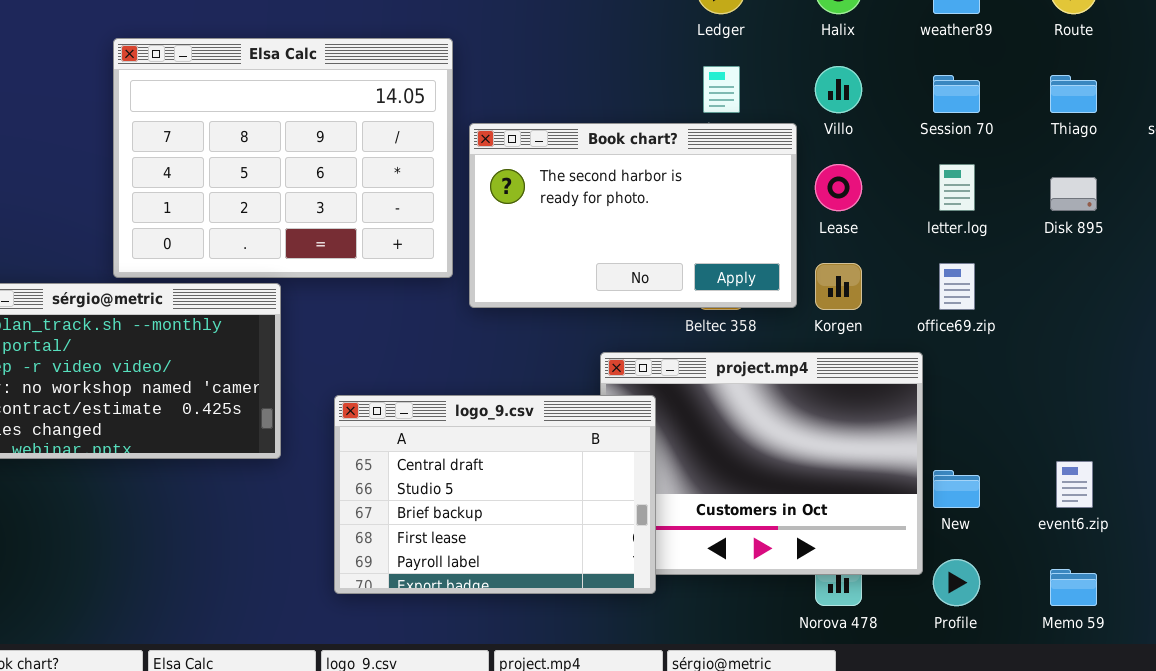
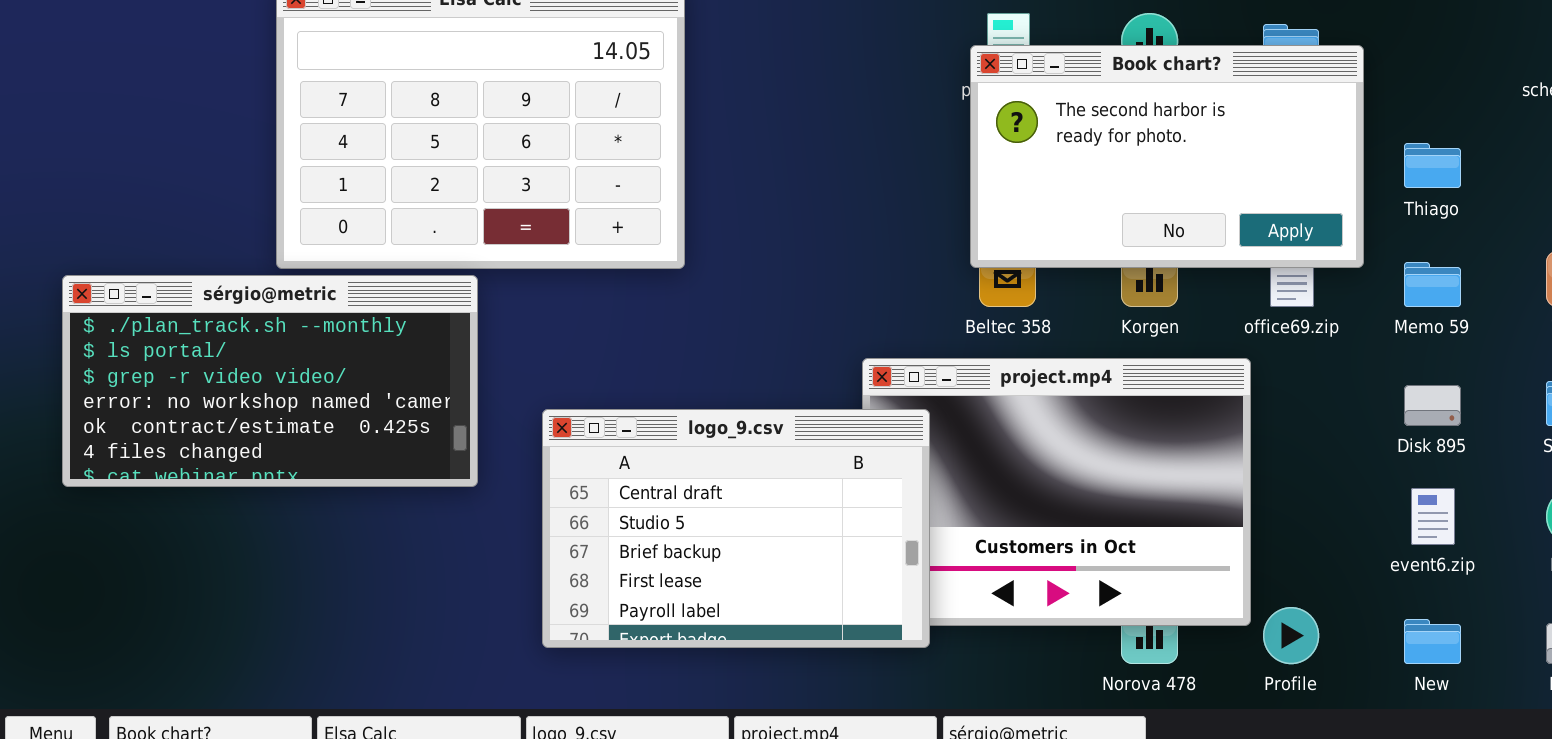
Thiago: [1050,75,1097,113] -> [1404,143,1461,188], moved
Book chart?: [469,123,797,308] -> [970,45,1364,268], moved
Disk 895: [1050,177,1097,211] -> [1404,385,1461,426], moved
New: [933,470,980,508] -> [1404,619,1461,664], moved
Memo 59: [1050,569,1097,606] -> [1404,262,1461,307], moved

